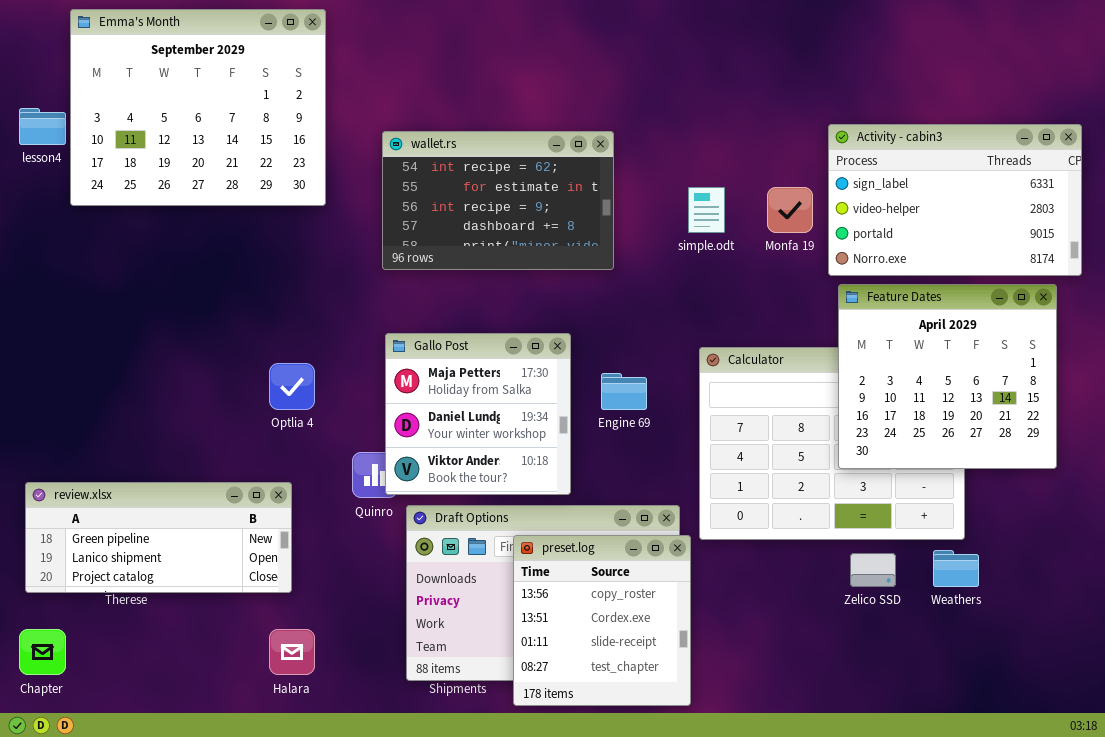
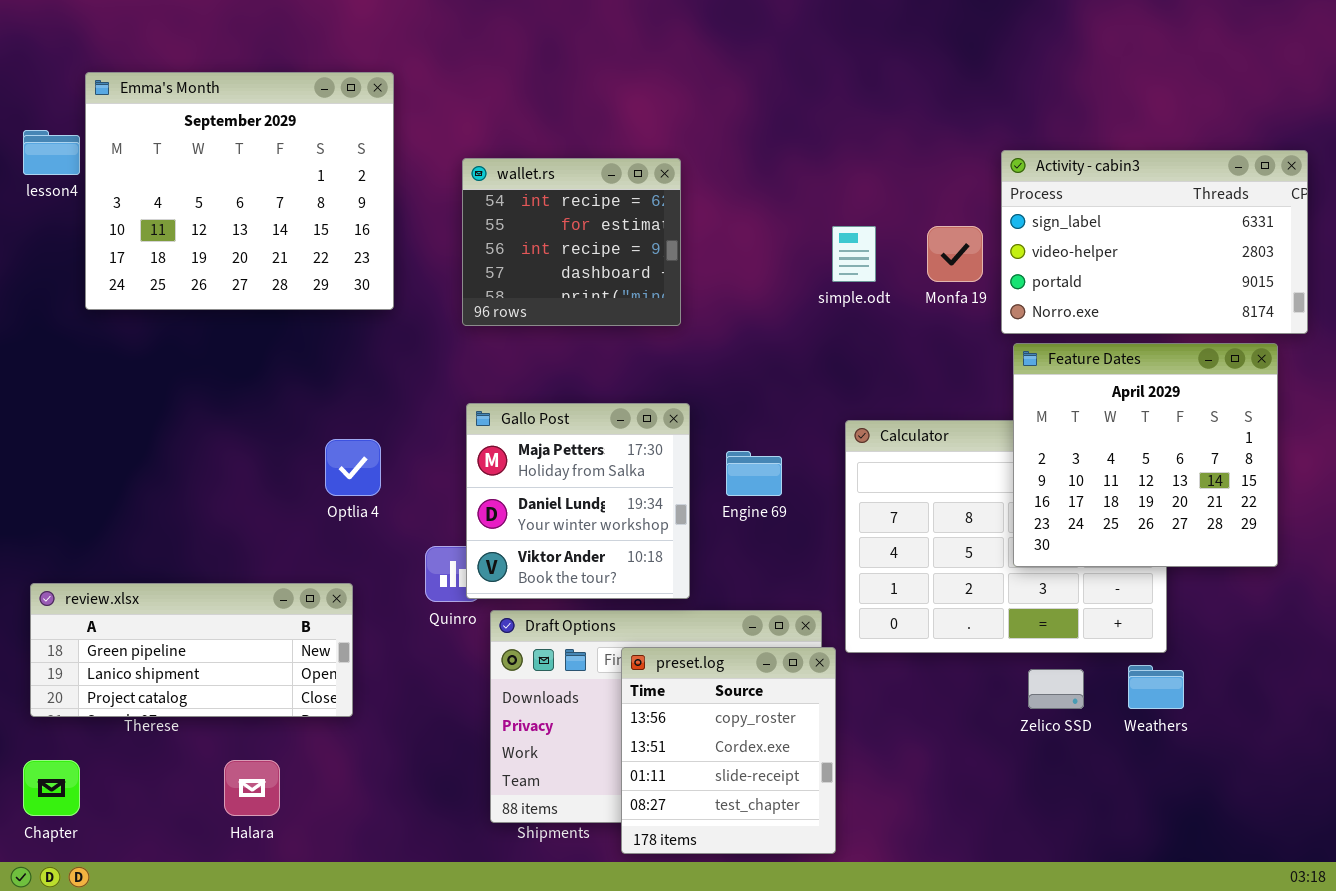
Emma's Month: [70,9,326,206] -> [85,72,394,310], moved
wallet.rs: [382,131,614,270] -> [462,158,681,326], resized
Halara: [269,629,315,675] -> [224,760,280,816], moved

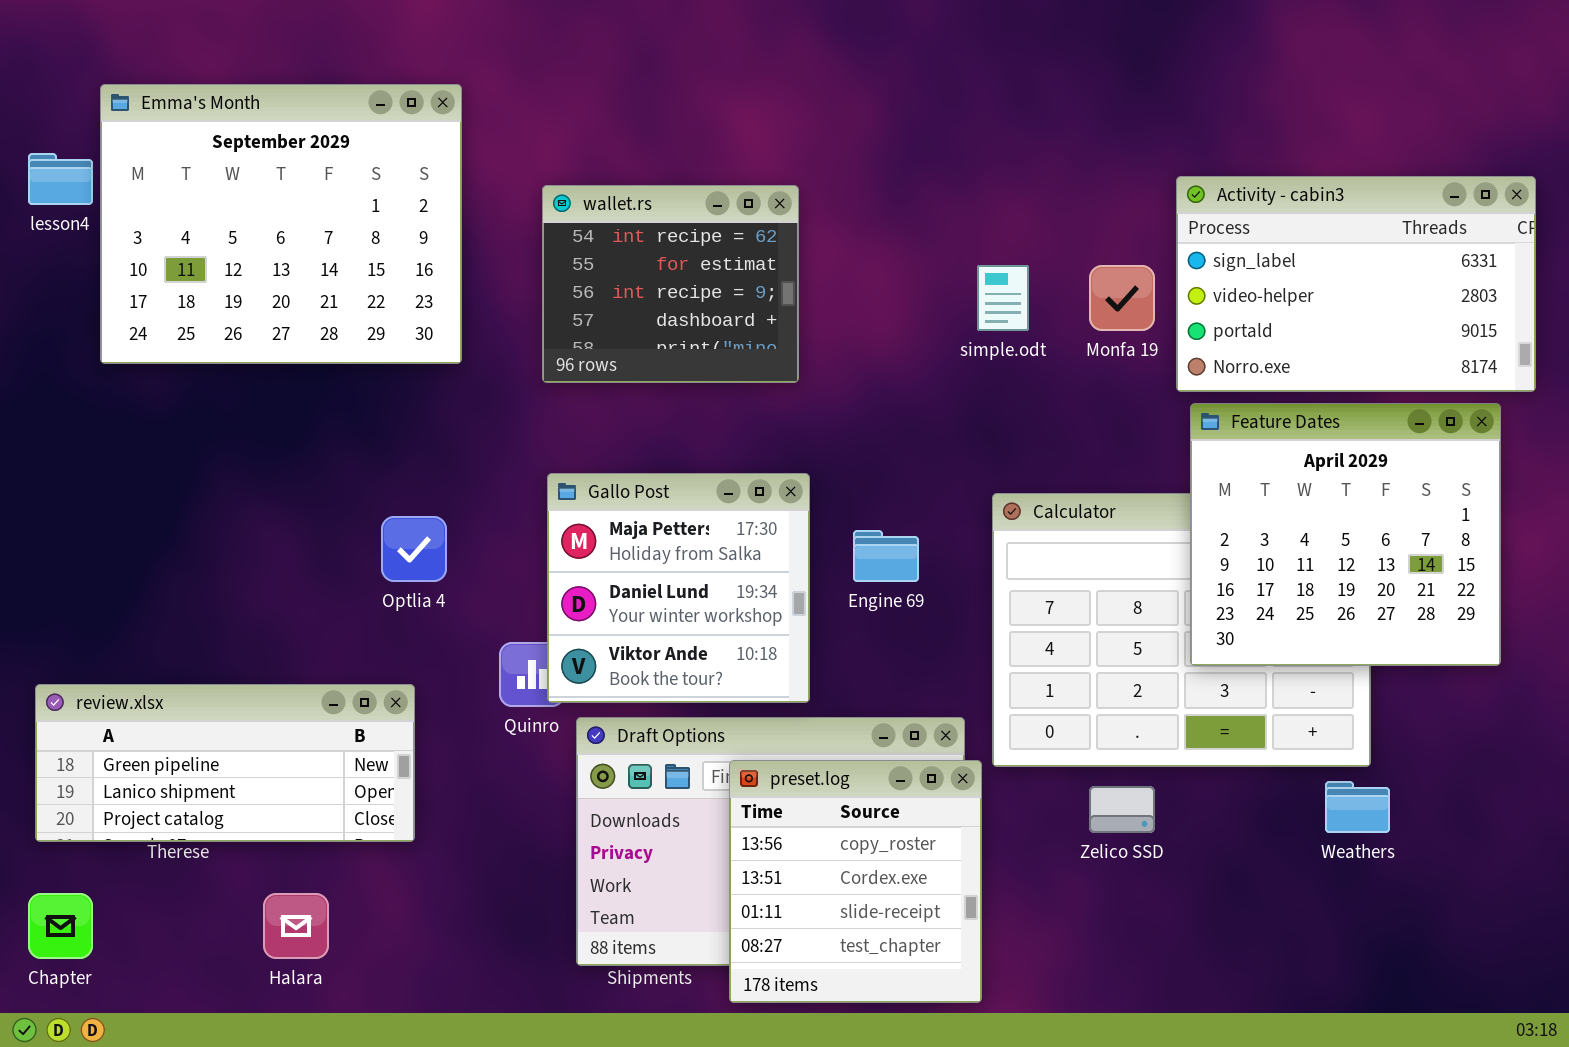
Zelico SSD: [1028,669,1084,709] -> [1089,786,1155,833], moved

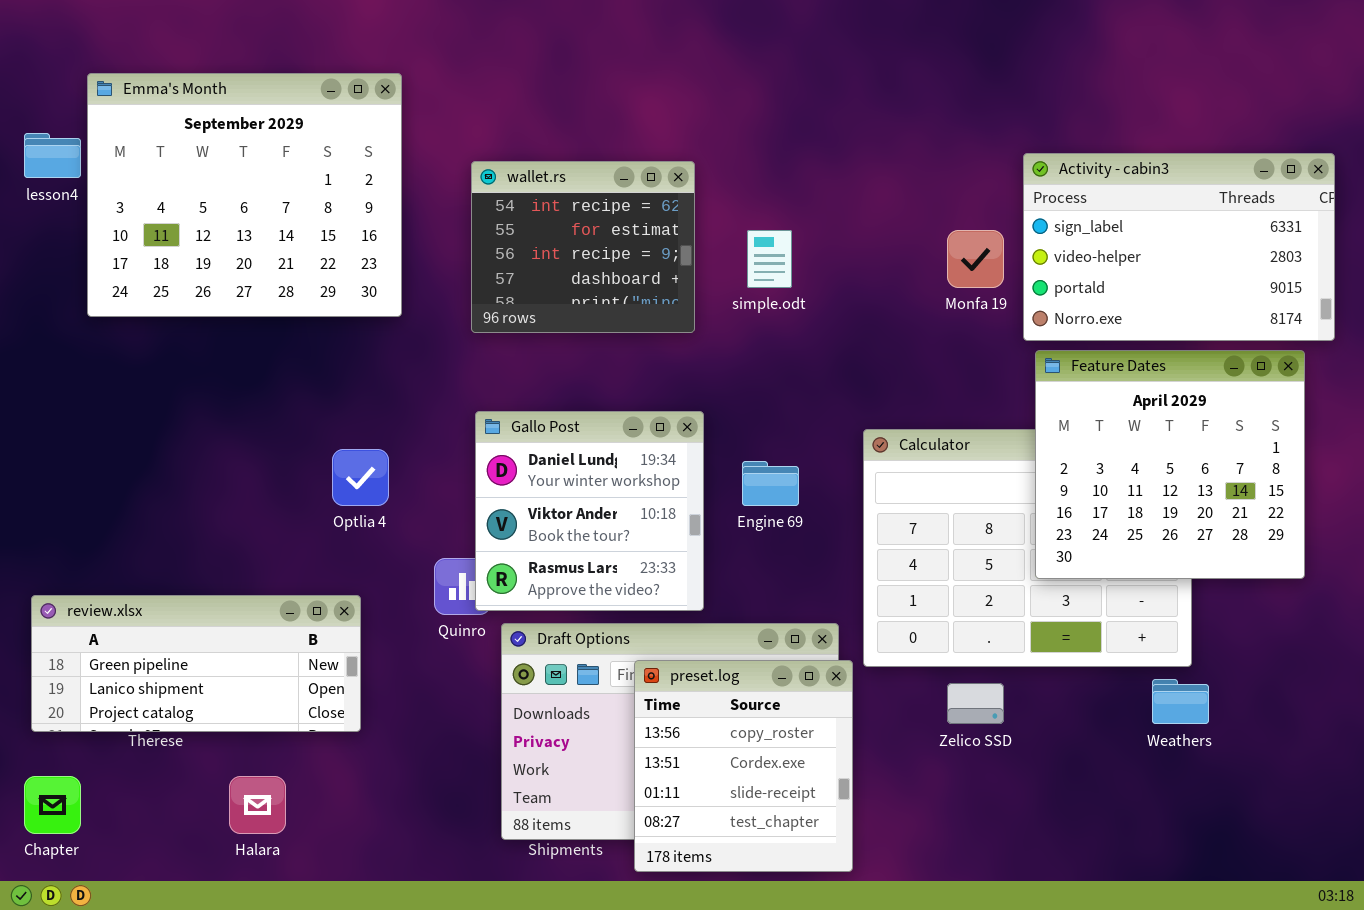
simple.odt: [977,265,1029,331] -> [747,230,792,288], moved
Gallo Post: [547,473,810,703] -> [475,411,704,611], scrolled down 1 row

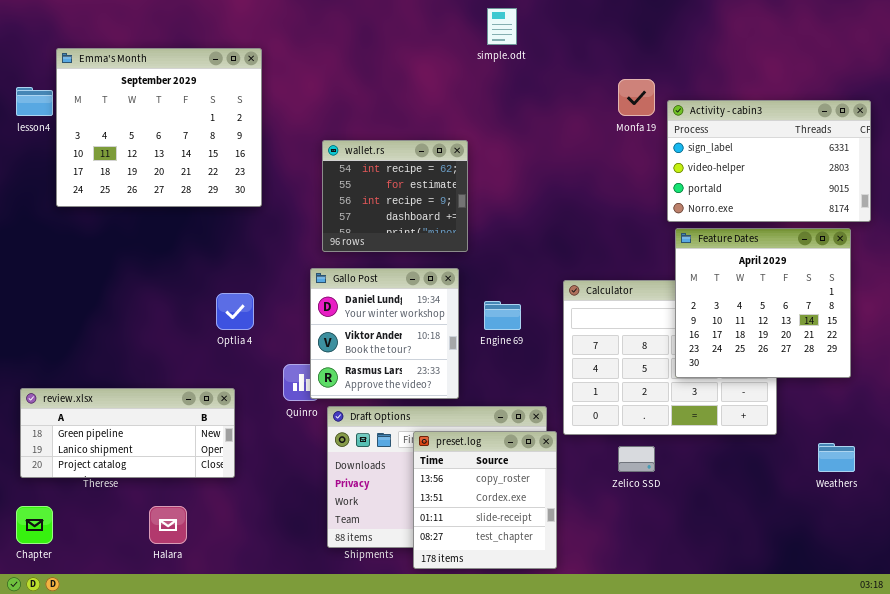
wallet.rs: [471,161,695,333] -> [322,140,468,252], moved
simple.odt: [747,230,792,288] -> [487,8,517,45], moved
Monfa 19: [947,230,1004,288] -> [618,79,655,116], moved
Weathers: [1152,679,1209,724] -> [818,443,855,472], moved

